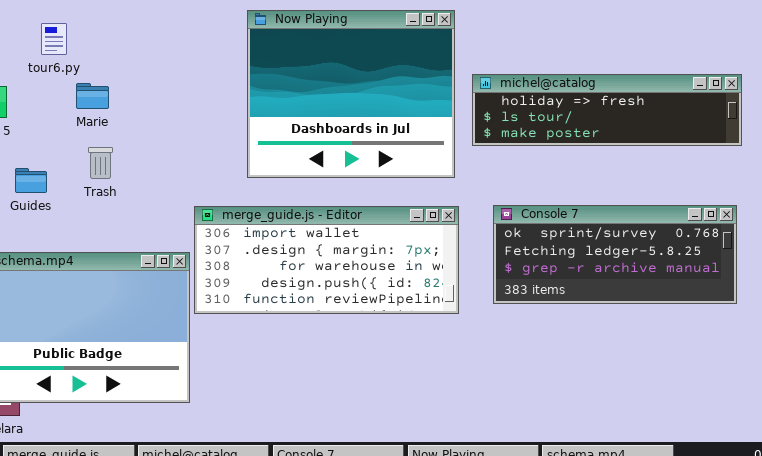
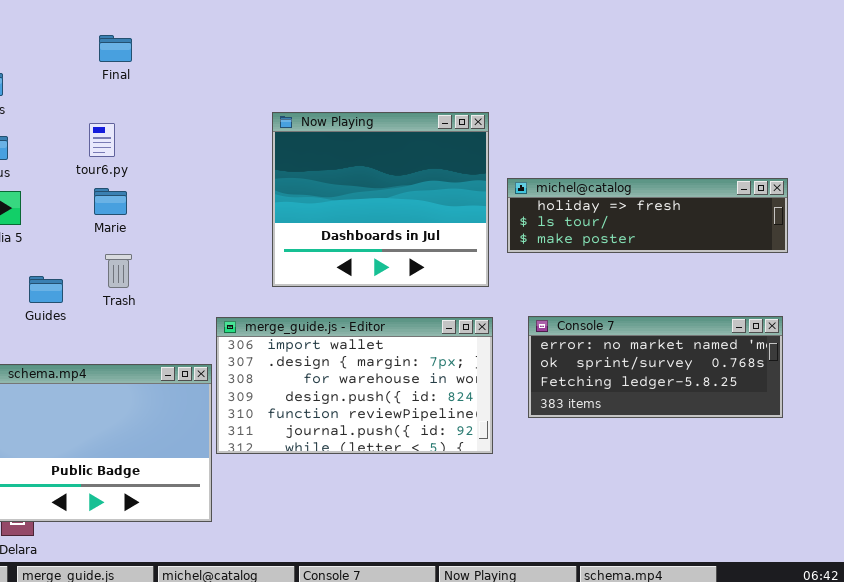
tour6.py: [41,23,67,55] -> [89,123,115,157], moved
Console 7: [493,205,737,304] -> [528,316,783,418], scrolled up 1 row
merge_guide.js - Editor: [194,206,459,314] -> [216,317,493,454], resized

